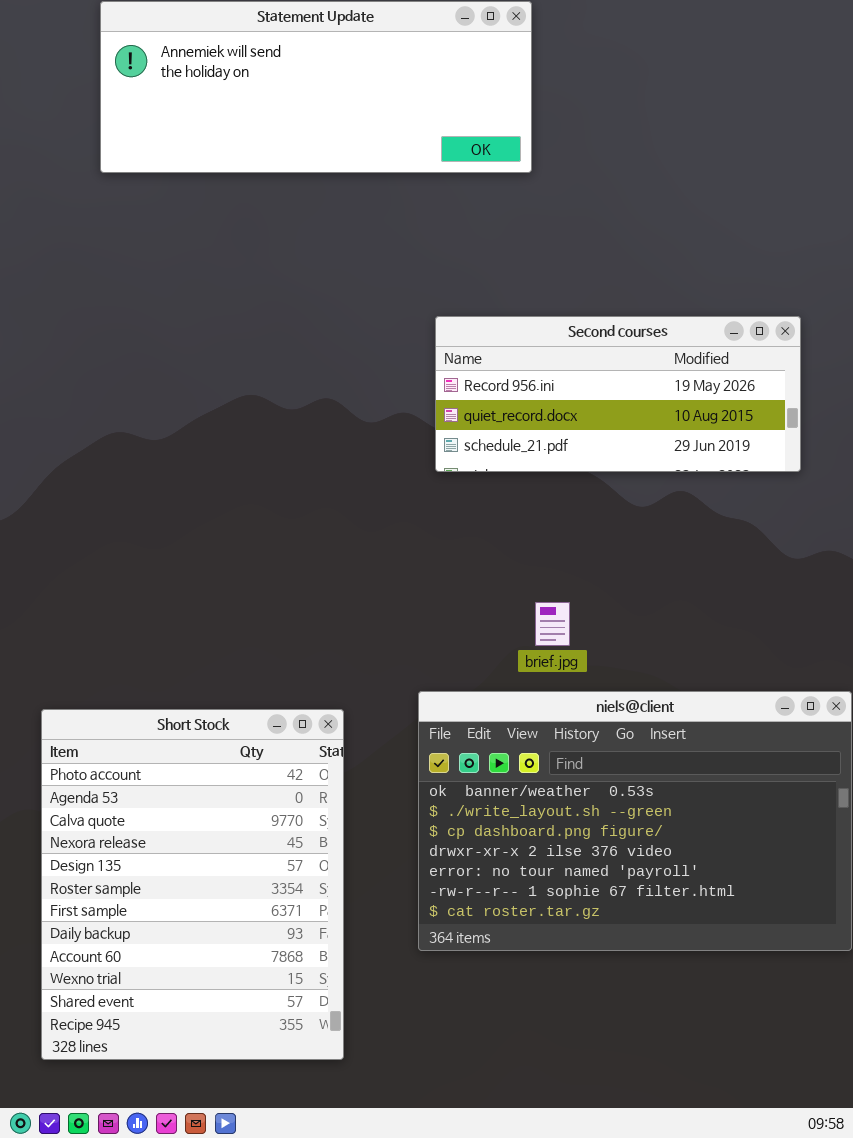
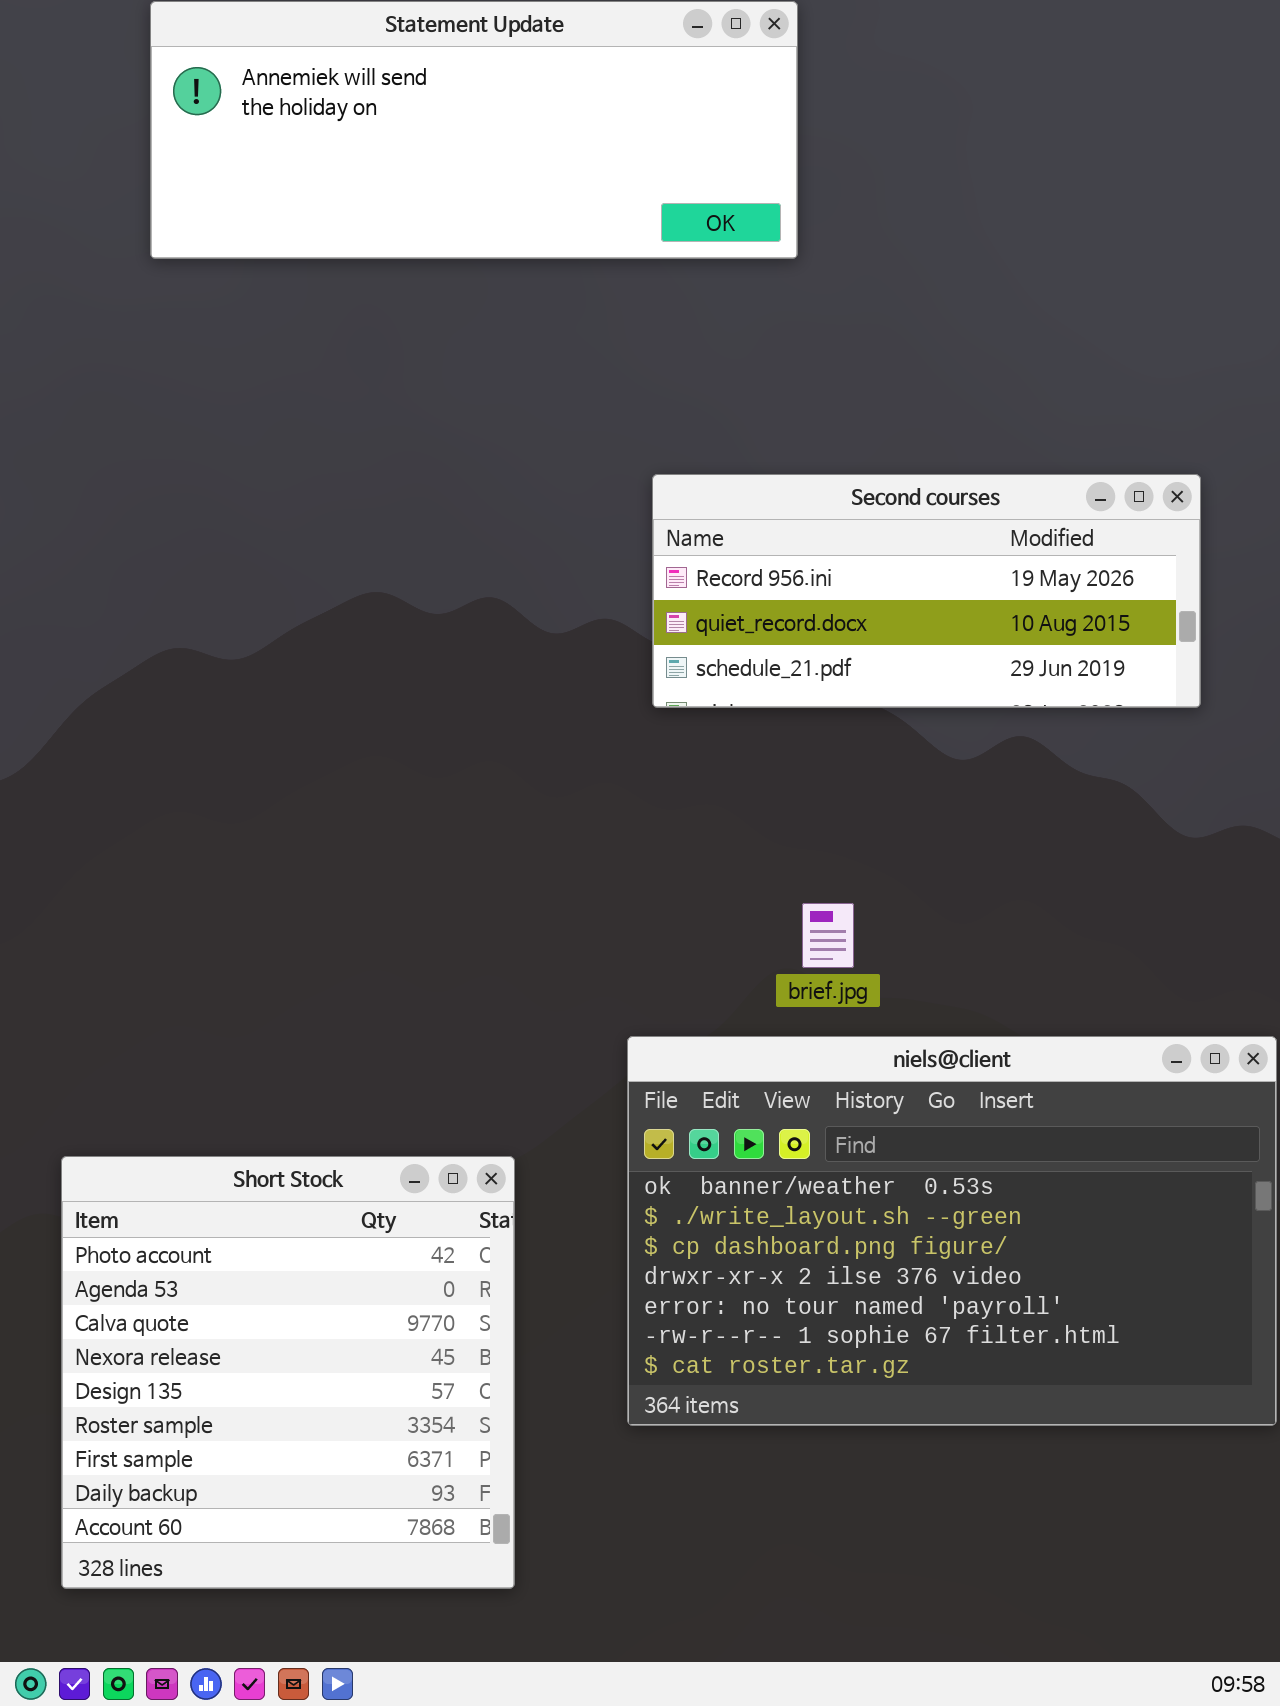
Short Stock: [41,709,344,1060] -> [61,1156,515,1589], resized

